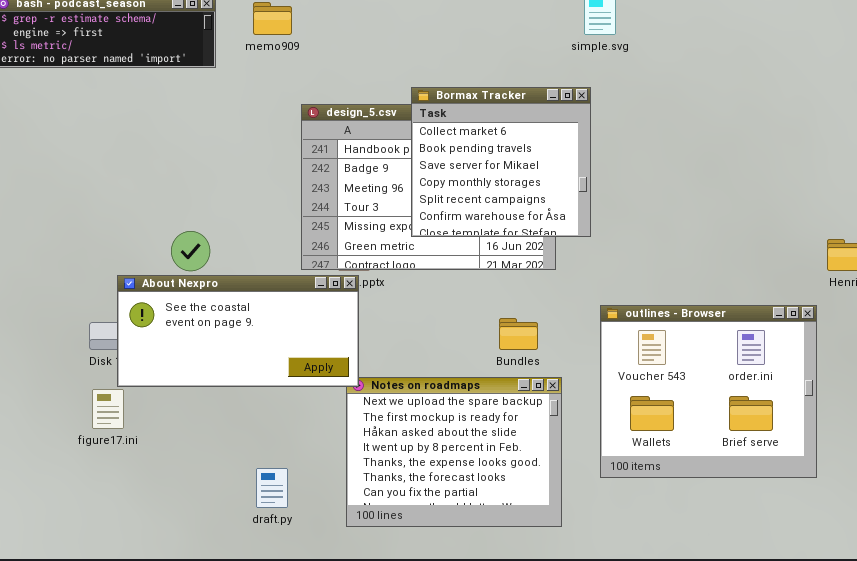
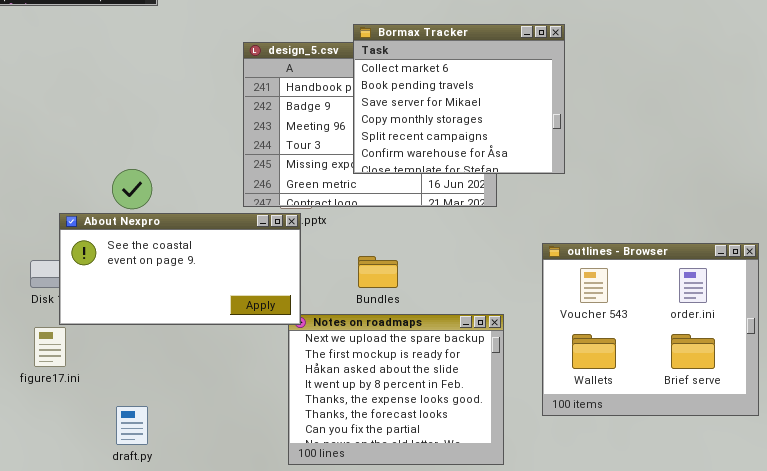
Bormax Tracker: [411,87,591,237] -> [353,24,565,174], resized
Bundles: [499,318,538,350] -> [358,256,398,288], moved
draft.py: [256,468,288,508] -> [116,406,148,445], moved

